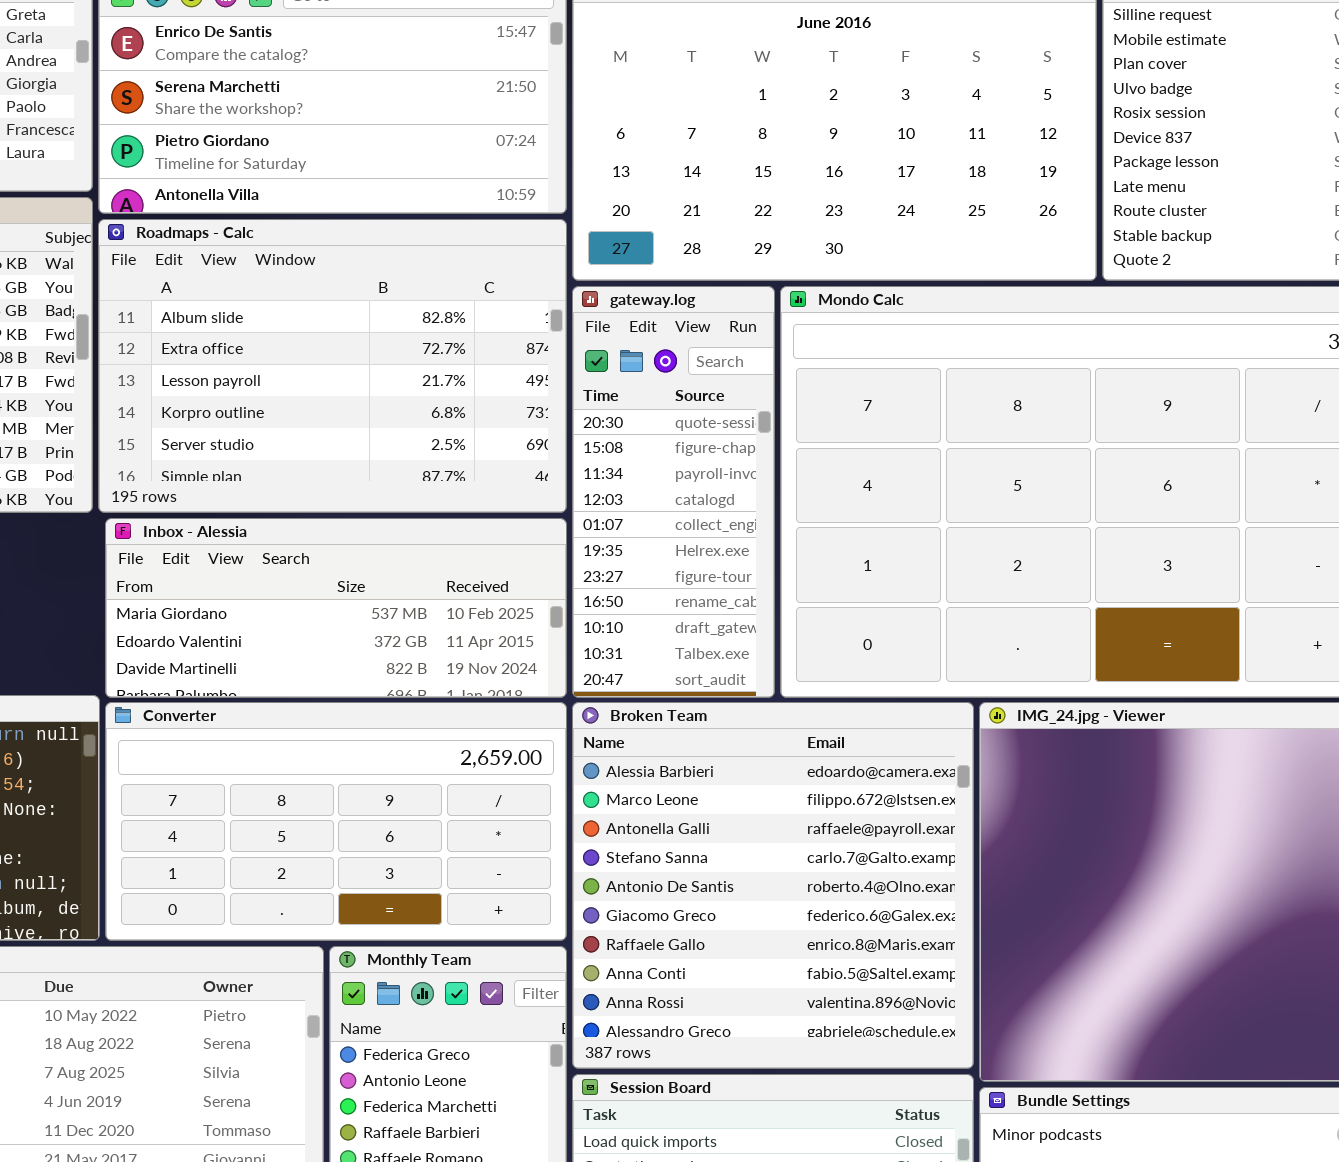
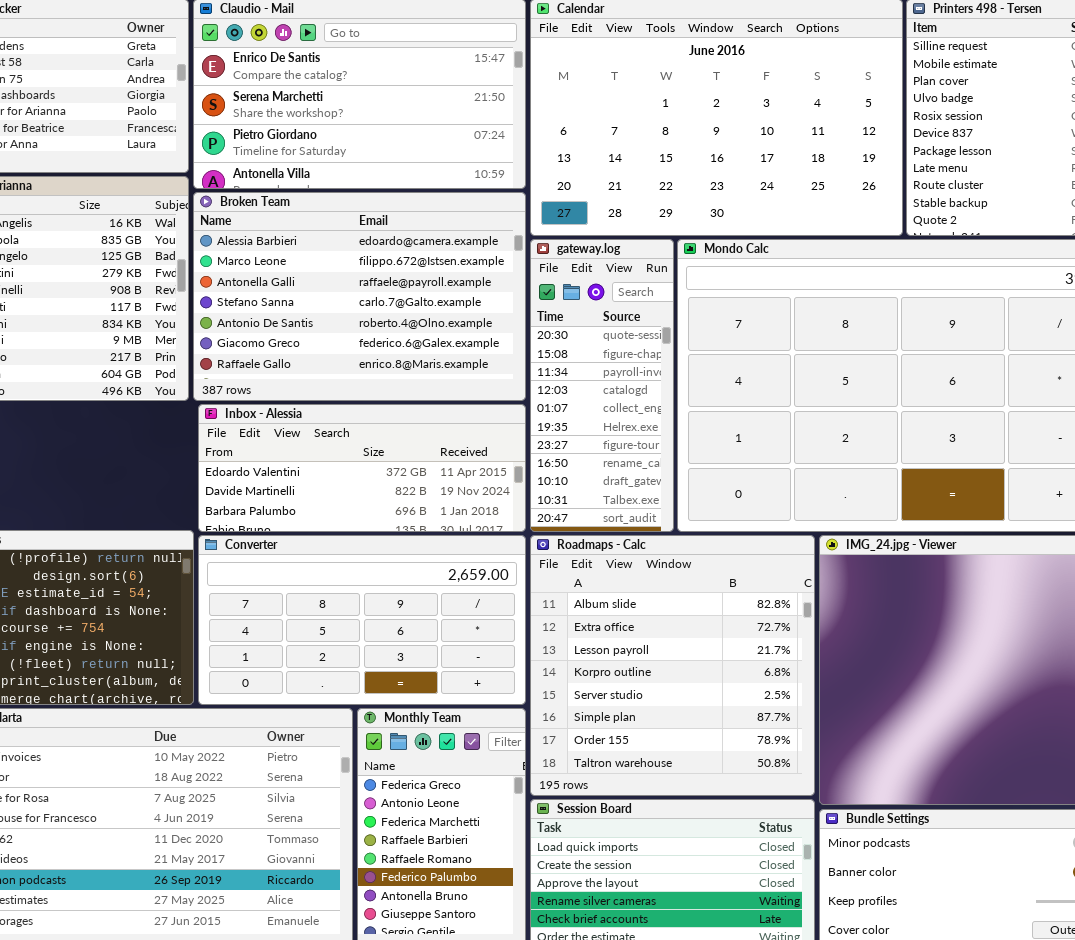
Roadmaps - Calc: [98,219,567,513] -> [530,535,815,796], moved, resized
Inbox - Alessia: [105,518,567,698] -> [198,404,526,532], scrolled down 1 row
Broken Team: [572,702,974,1069] -> [193,192,526,401], moved, resized

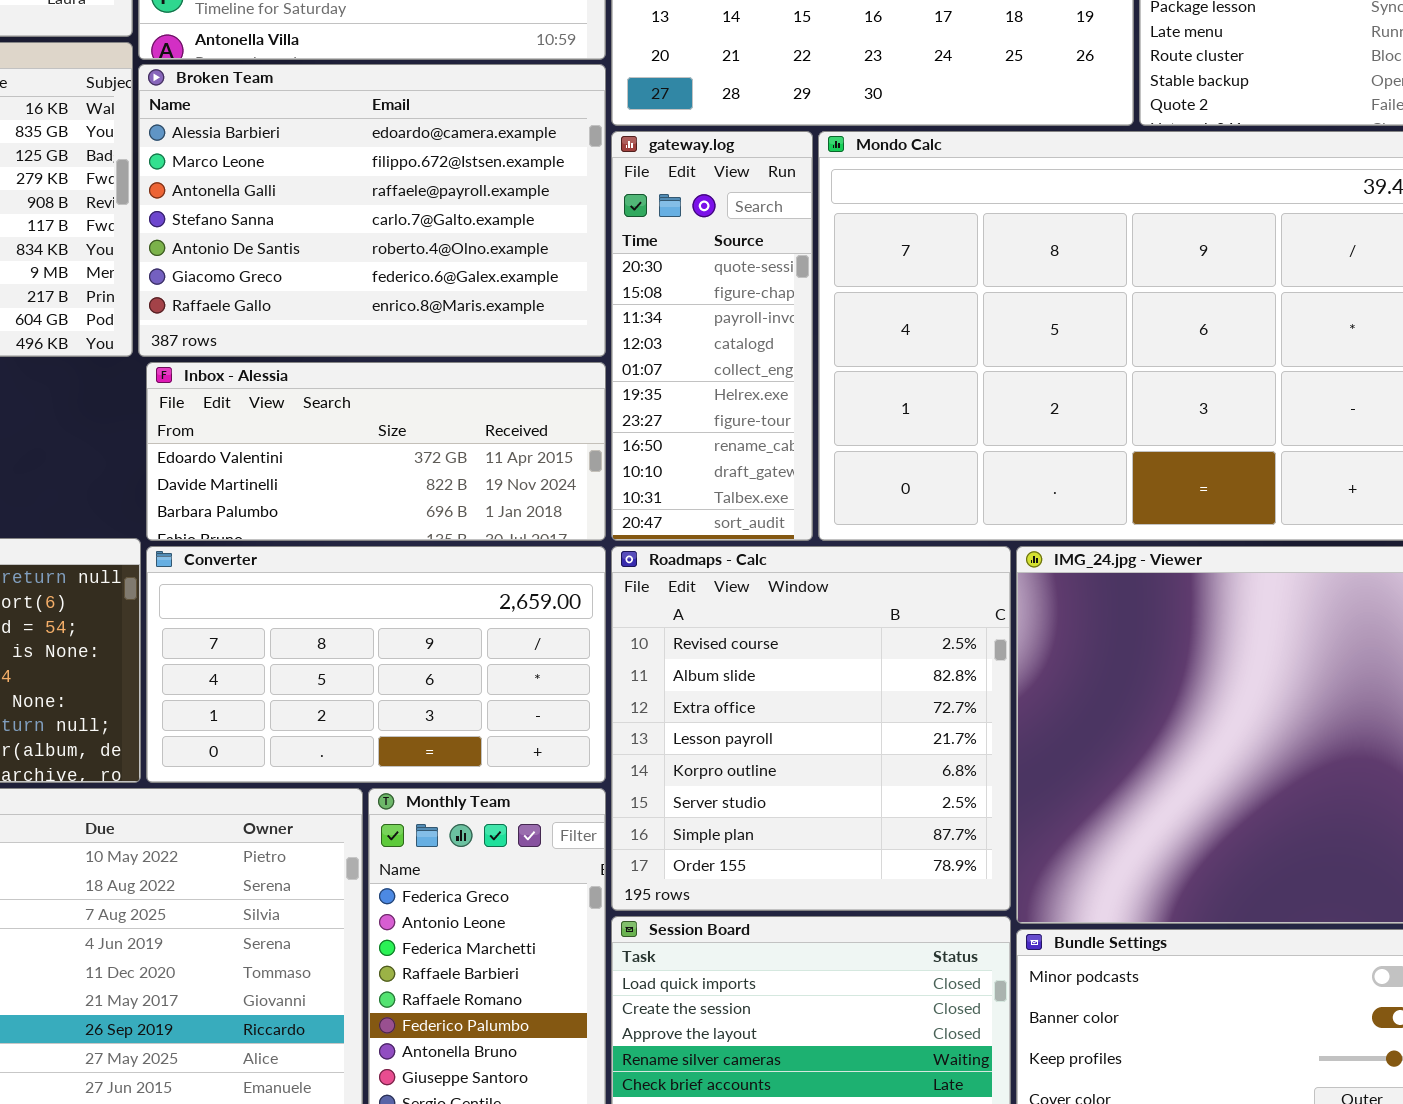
Roadmaps - Calc: [530,535,815,796] -> [611,546,1011,911], scrolled up 1 row

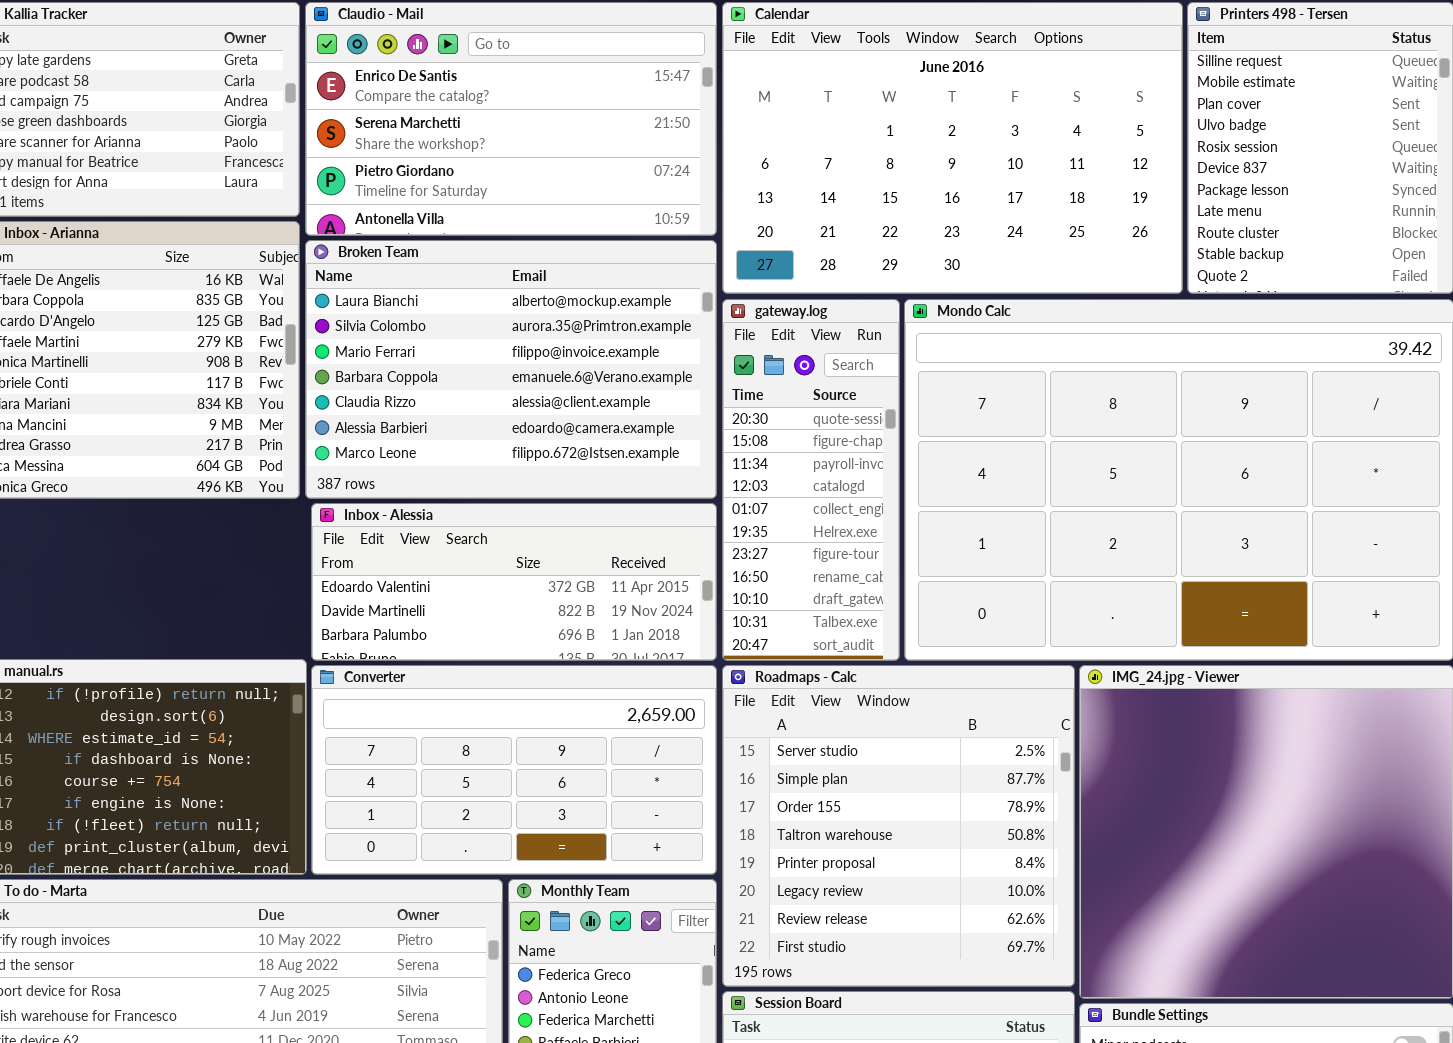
Broken Team: [138,64,606,357] -> [305,240,717,499], scrolled up 5 rows
Roadmaps - Calc: [611,546,1011,911] -> [722,665,1075,987], scrolled down 5 rows

